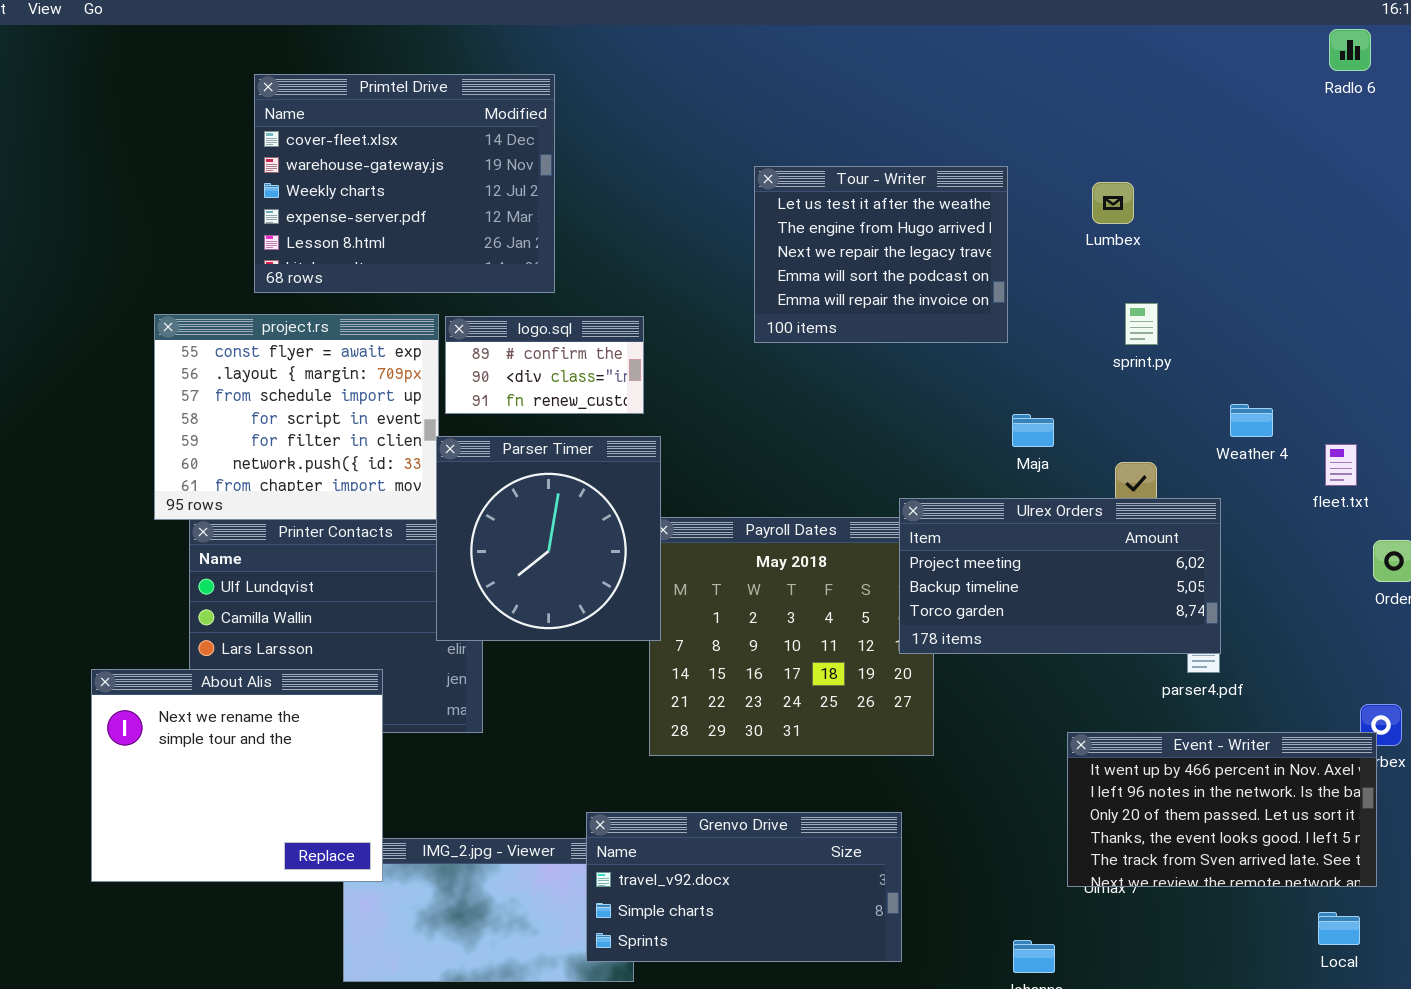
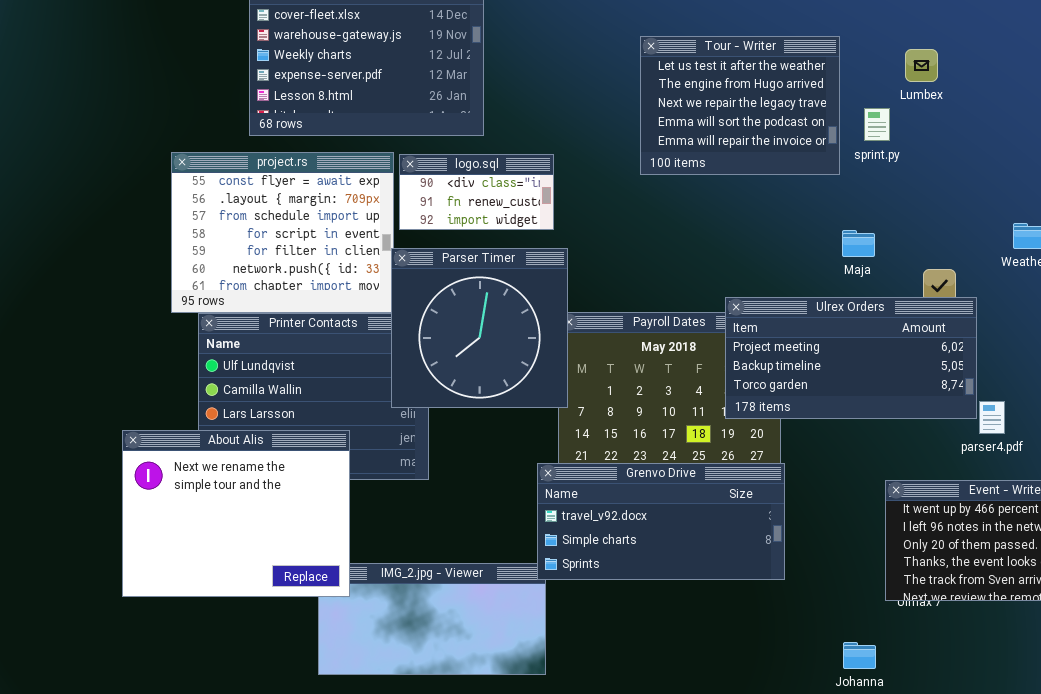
sprint.py: [1125,303,1158,345] -> [864,108,890,141], moved
logo.sql: [445,316,644,414] -> [399,154,554,230], scrolled down 1 row
Ulrex Orders: [899,498,1221,654] -> [725,297,977,419], moved
Grenvo Drive: [586,812,902,962] -> [537,463,785,580], moved

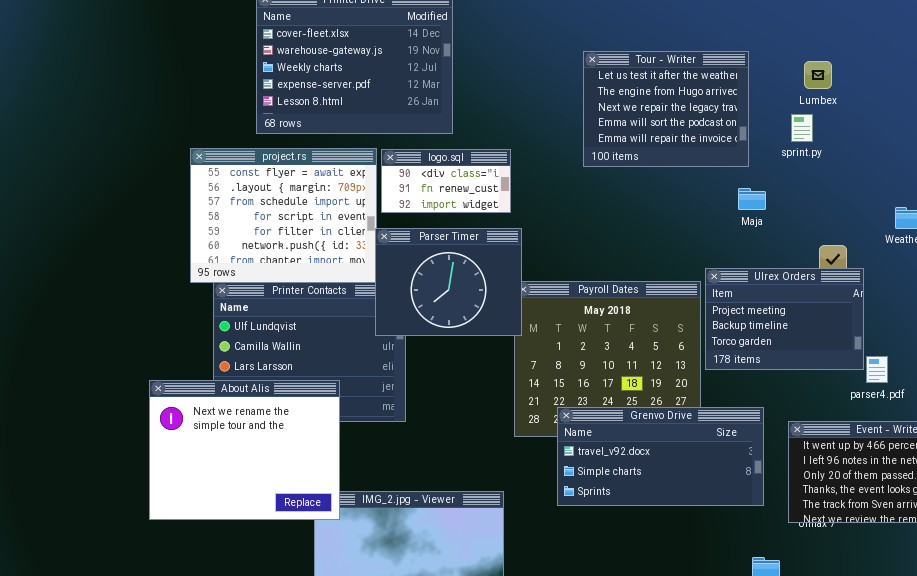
sprint.py: [864,108,890,141] -> [791,114,813,142], moved
Maja: [842,230,875,257] -> [738,188,766,210], moved
Parser Timer: [391,248,568,408] -> [375,228,522,336], resized
Ulrex Orders: [725,297,977,419] -> [705,268,864,370], resized
Grenvo Drive: [537,463,785,580] -> [557,407,764,506], moved

